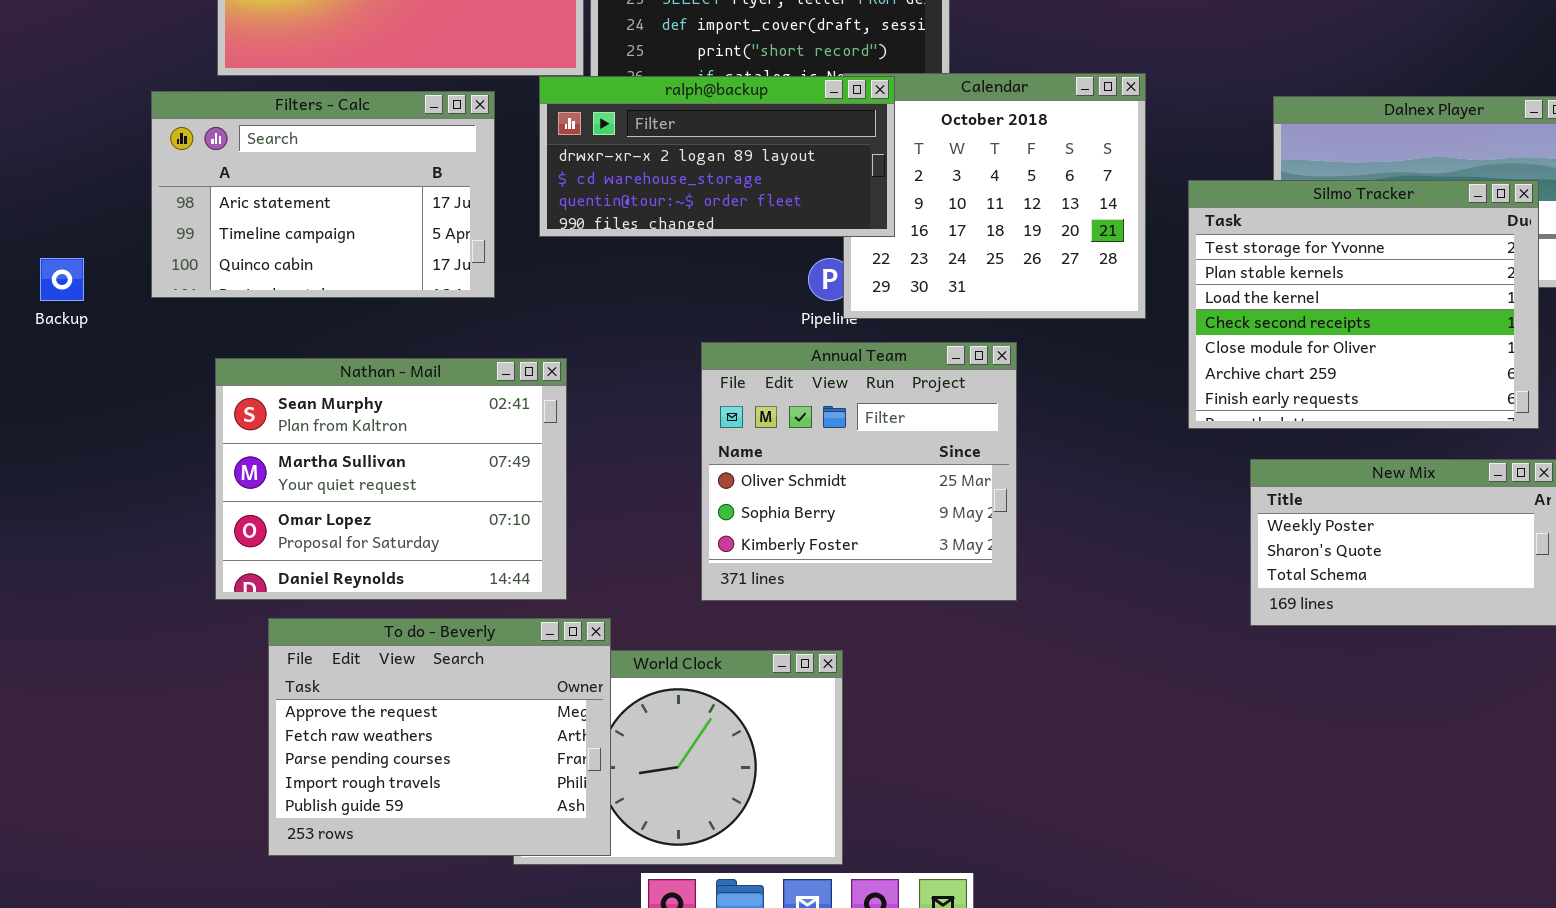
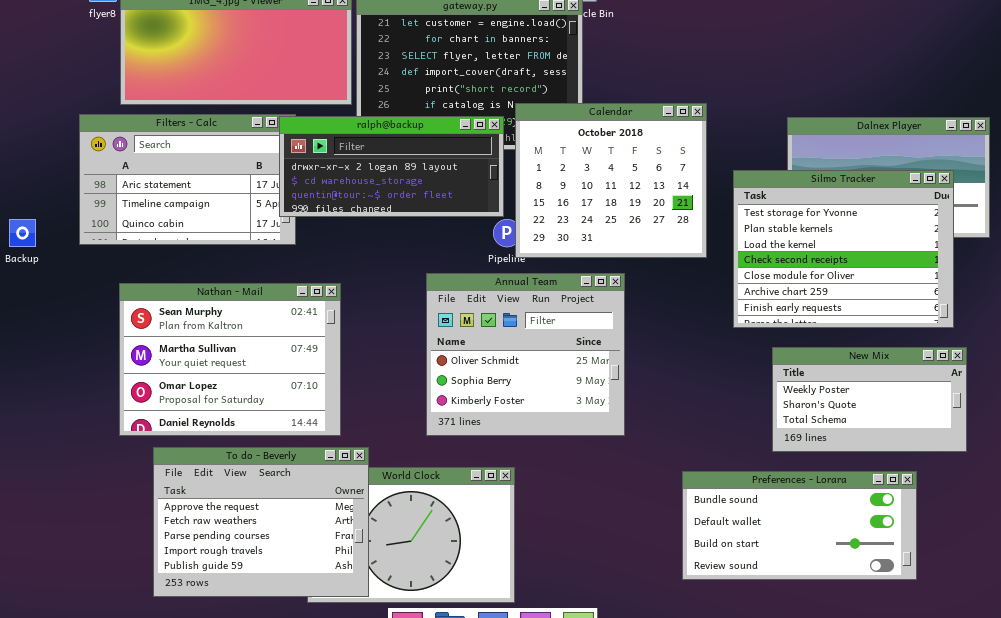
ralph@backup: [539,76,895,237] -> [279,116,504,217], moved
Preferences - Lorara: none -> [682,471,917,580], opened

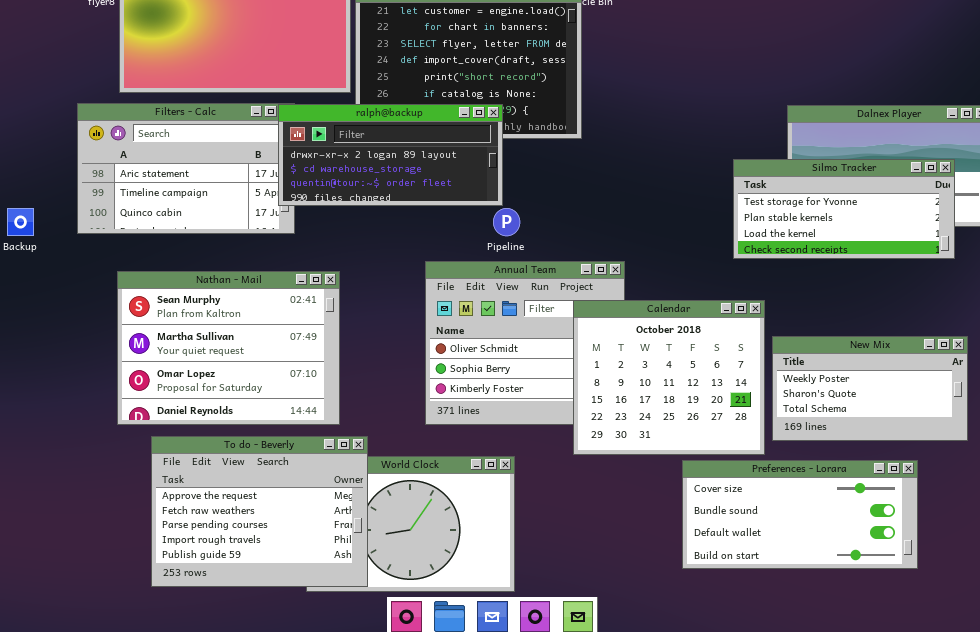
Calendar: [515,103,707,258] -> [573,300,765,455], moved
Silmo Tracker: [733,170,954,328] -> [733,159,955,259], resized
Preferences - Lorara: [682,471,917,580] -> [682,460,918,569], scrolled up 1 row

